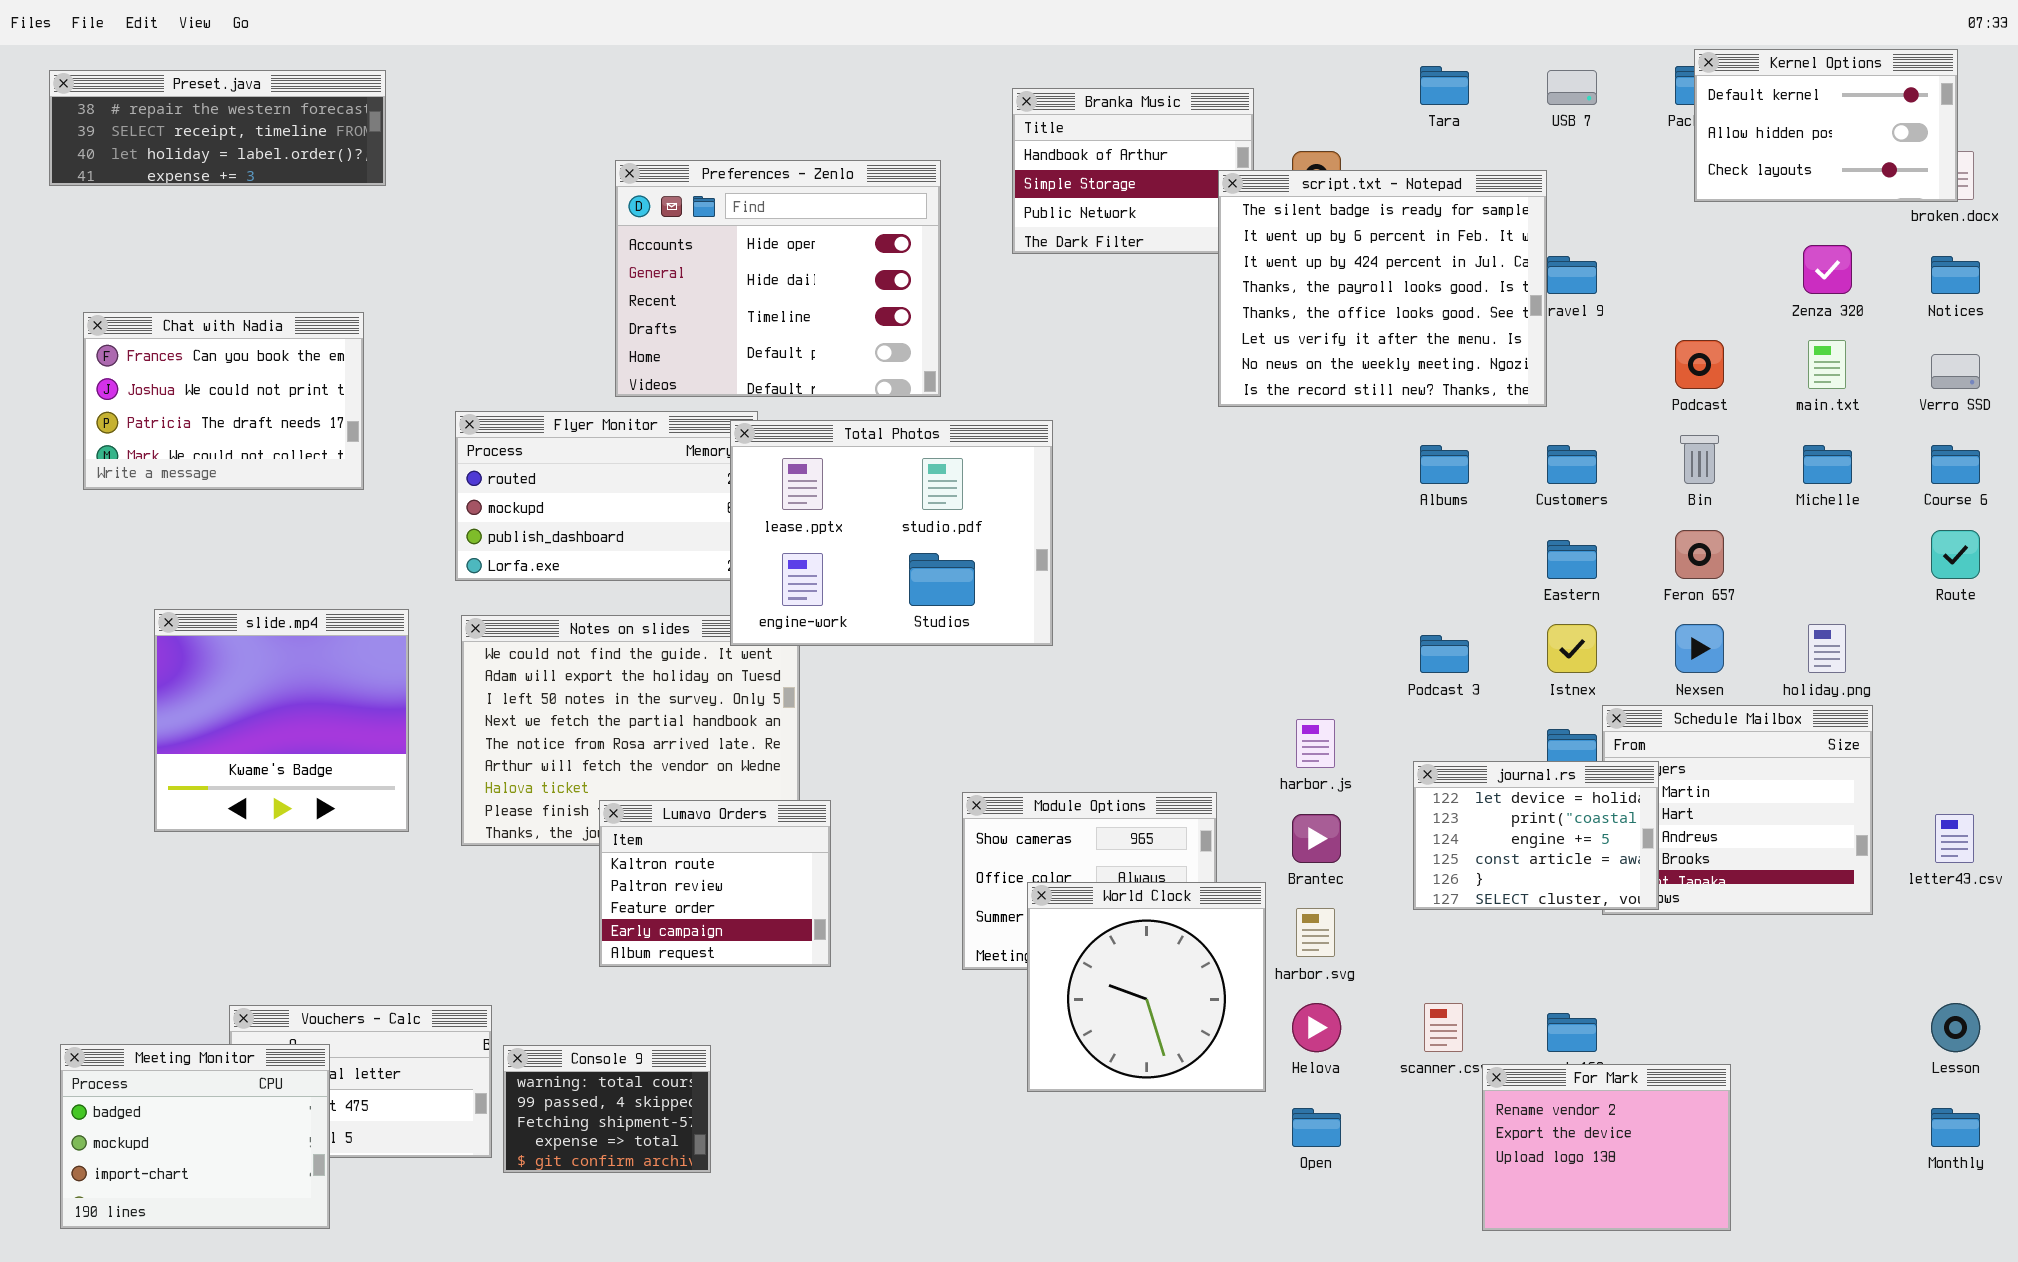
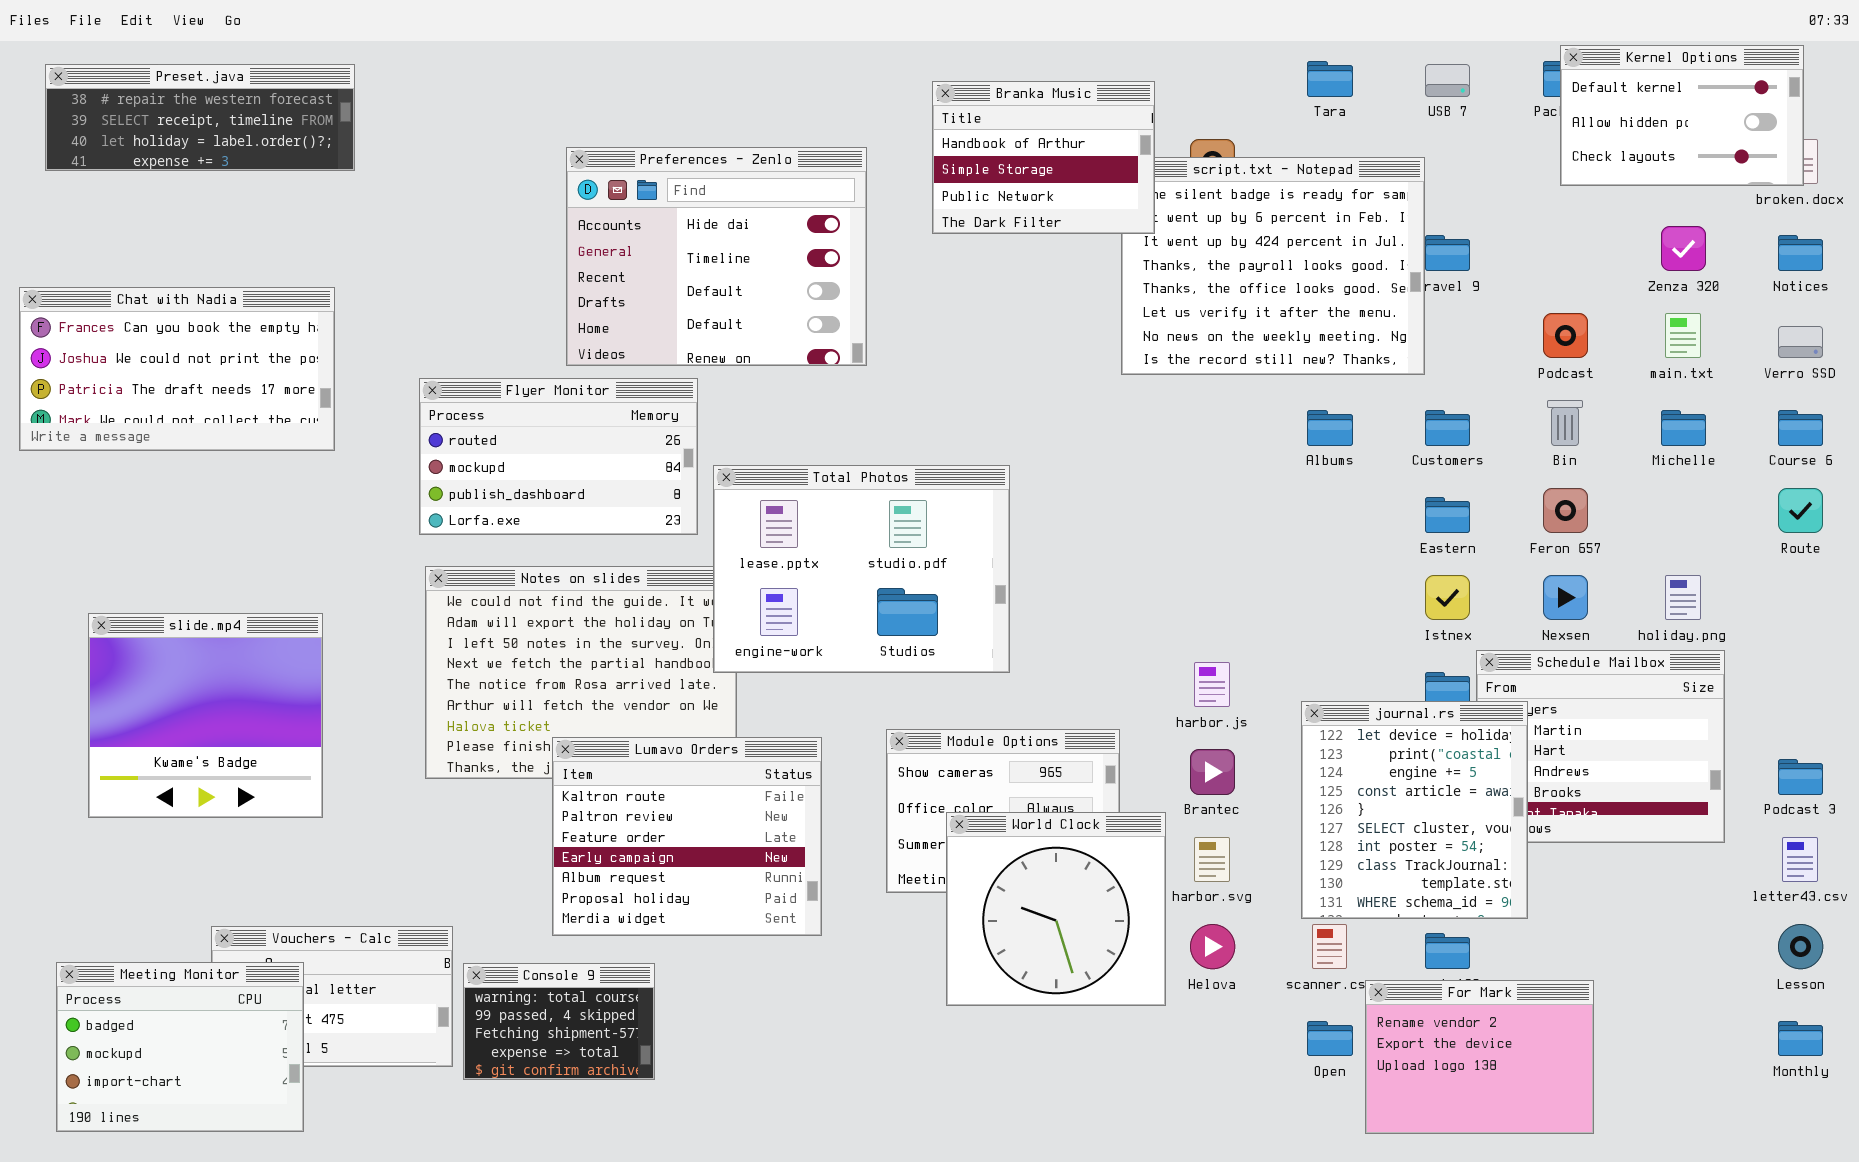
Branka Music: [1012,88,1254,254] -> [932,81,1155,234], raised
Preferences - Zenlo: [615,160,941,397] -> [566,147,867,366], scrolled down 1 row
Chat with Nadia: [83,312,364,490] -> [19,287,335,451], resized
Total Photos: [730,420,1053,646] -> [713,465,1010,673], moved
slide.mp4: [154,609,409,832] -> [88,613,323,818], moved
Podcast 3: [1420,635,1469,673] -> [1778,759,1823,795], moved
journal.rs: [1413,761,1659,910] -> [1301,701,1528,919], resized
Lumavo Orders: [599,800,831,967] -> [552,737,822,936], resized
letter43.csv: [1935,814,1974,863] -> [1782,837,1818,882], moved
Open: [1292,1108,1341,1147] -> [1307,1021,1353,1056], moved

